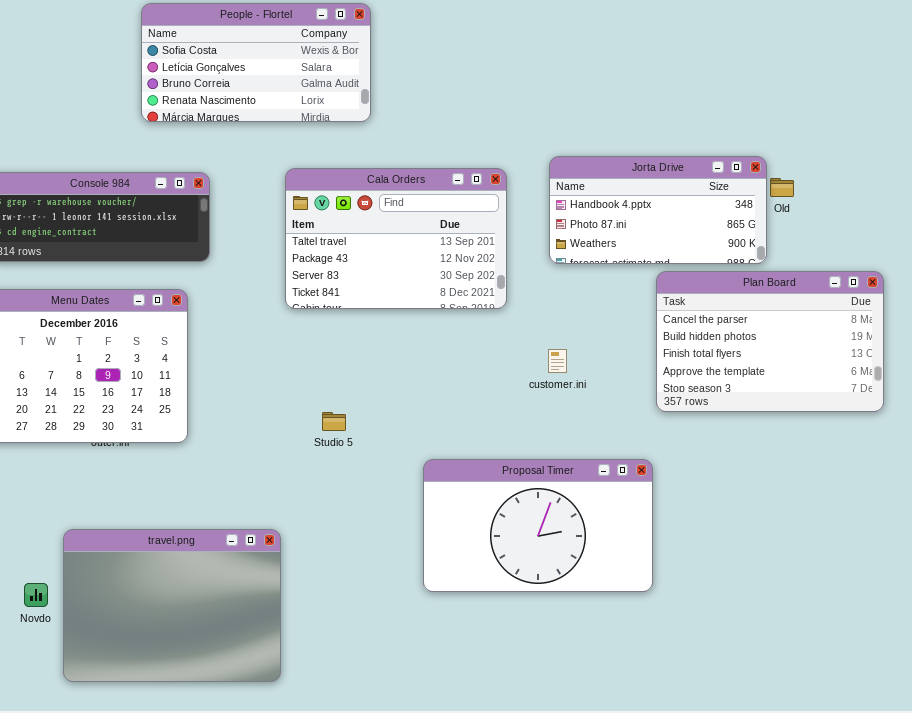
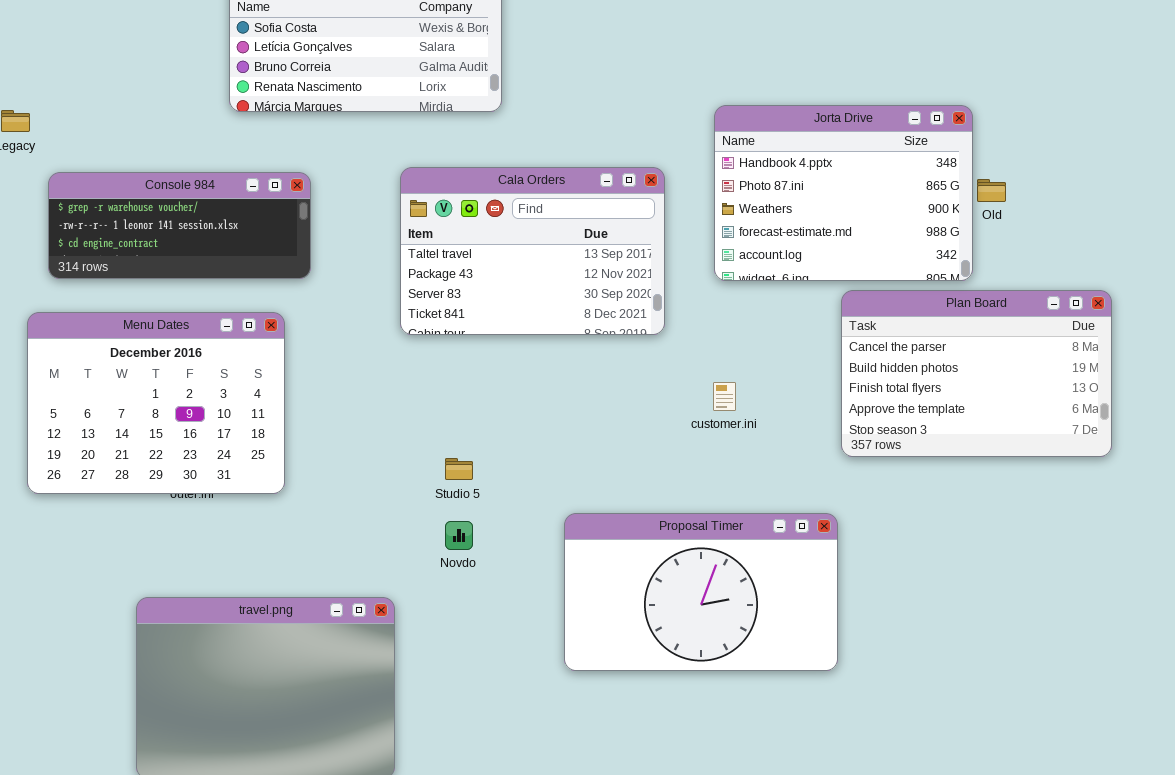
Jorta Drive: [549,156,767,264] -> [714,105,973,281], resized
Novdo: [24,583,48,607] -> [445,521,473,550], moved

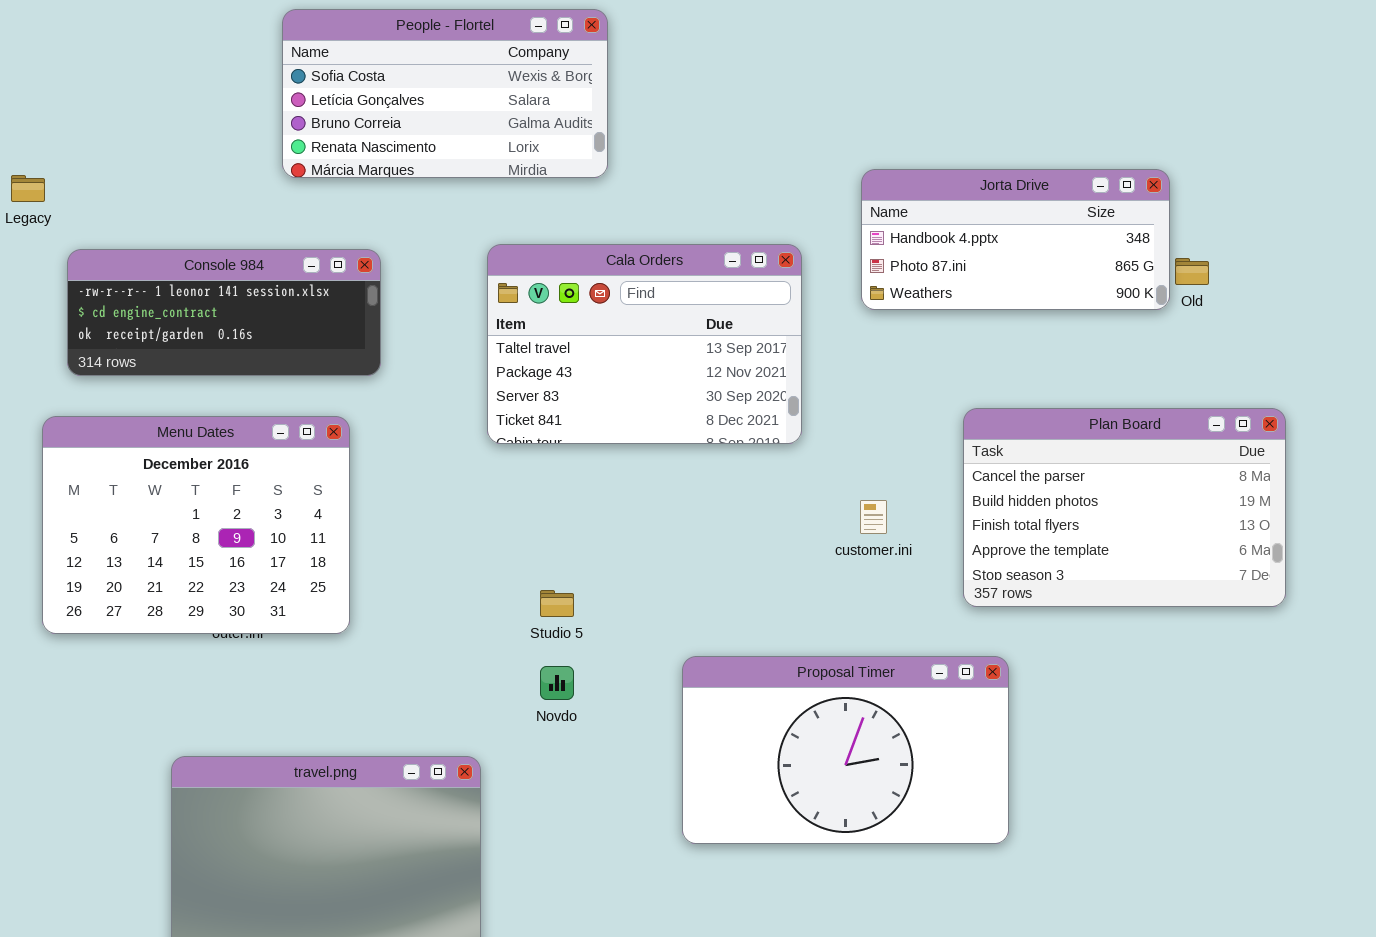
Jorta Drive: [714,105,973,281] -> [861,169,1170,310], resized
Console 984: [48,172,311,279] -> [67,249,381,376], scrolled down 1 row
Plan Board: [841,290,1112,457] -> [963,408,1286,607], moved

